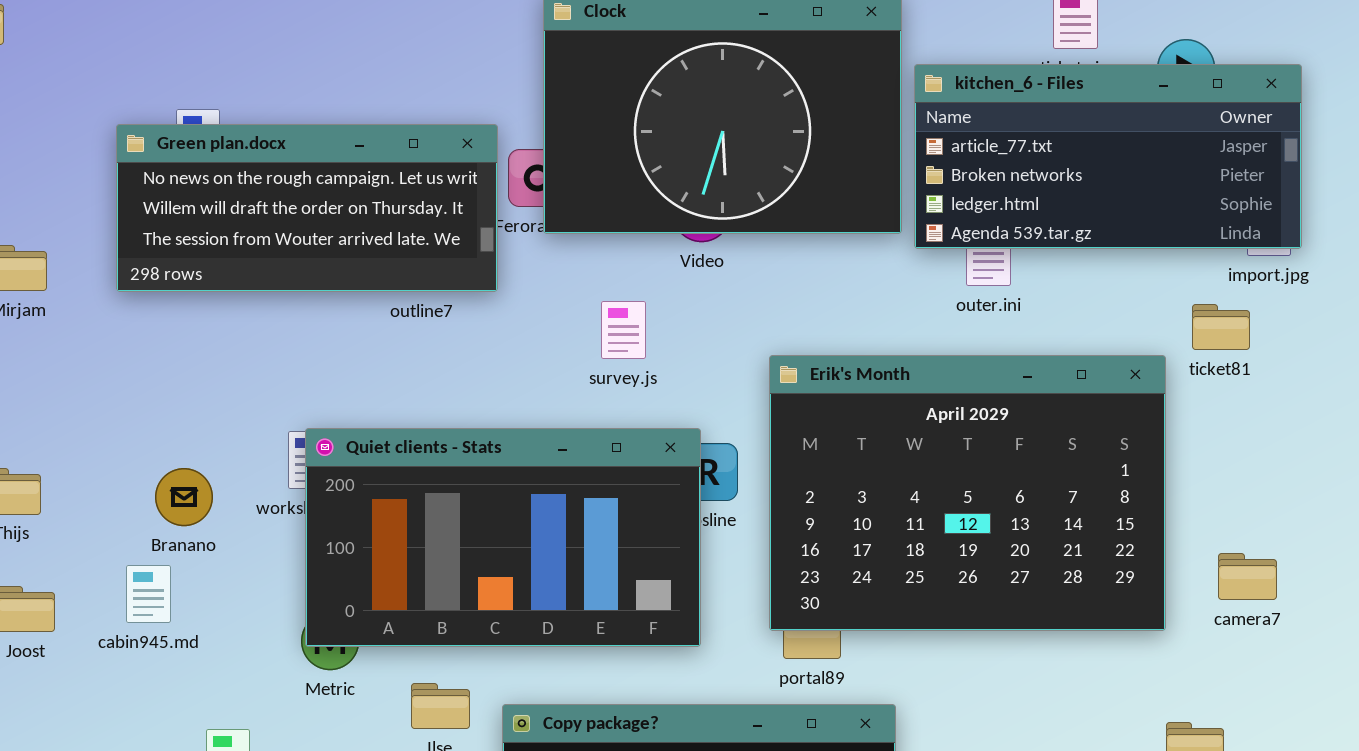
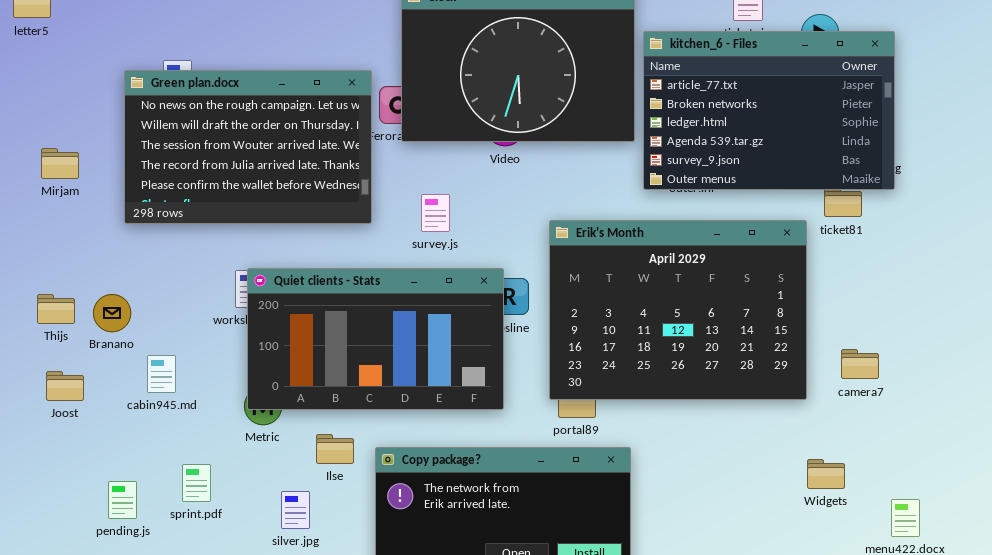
kitchen_6 - Files: [914,64,1302,249] -> [643,31,895,190], resized
Green plan.docx: [116,124,498,292] -> [124,70,372,224], resized
survey.js: [601,301,646,359] -> [421,194,450,232], moved
Branano: [155,468,213,526] -> [93,294,131,332], moved
cabin945.md: [126,565,171,623] -> [147,355,176,393], moved

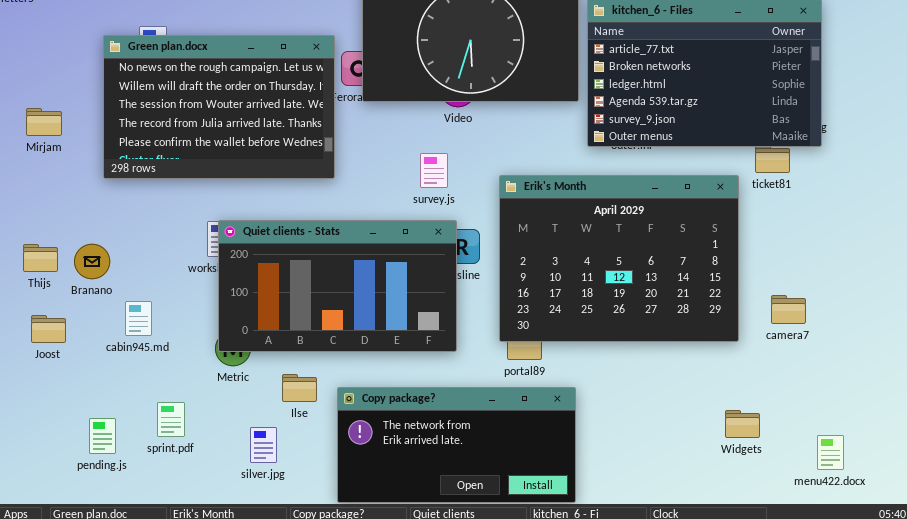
survey.js: [421,194,450,232] -> [420,153,448,188], moved
Widgets: [807,459,845,489] -> [725,410,760,438], moved

